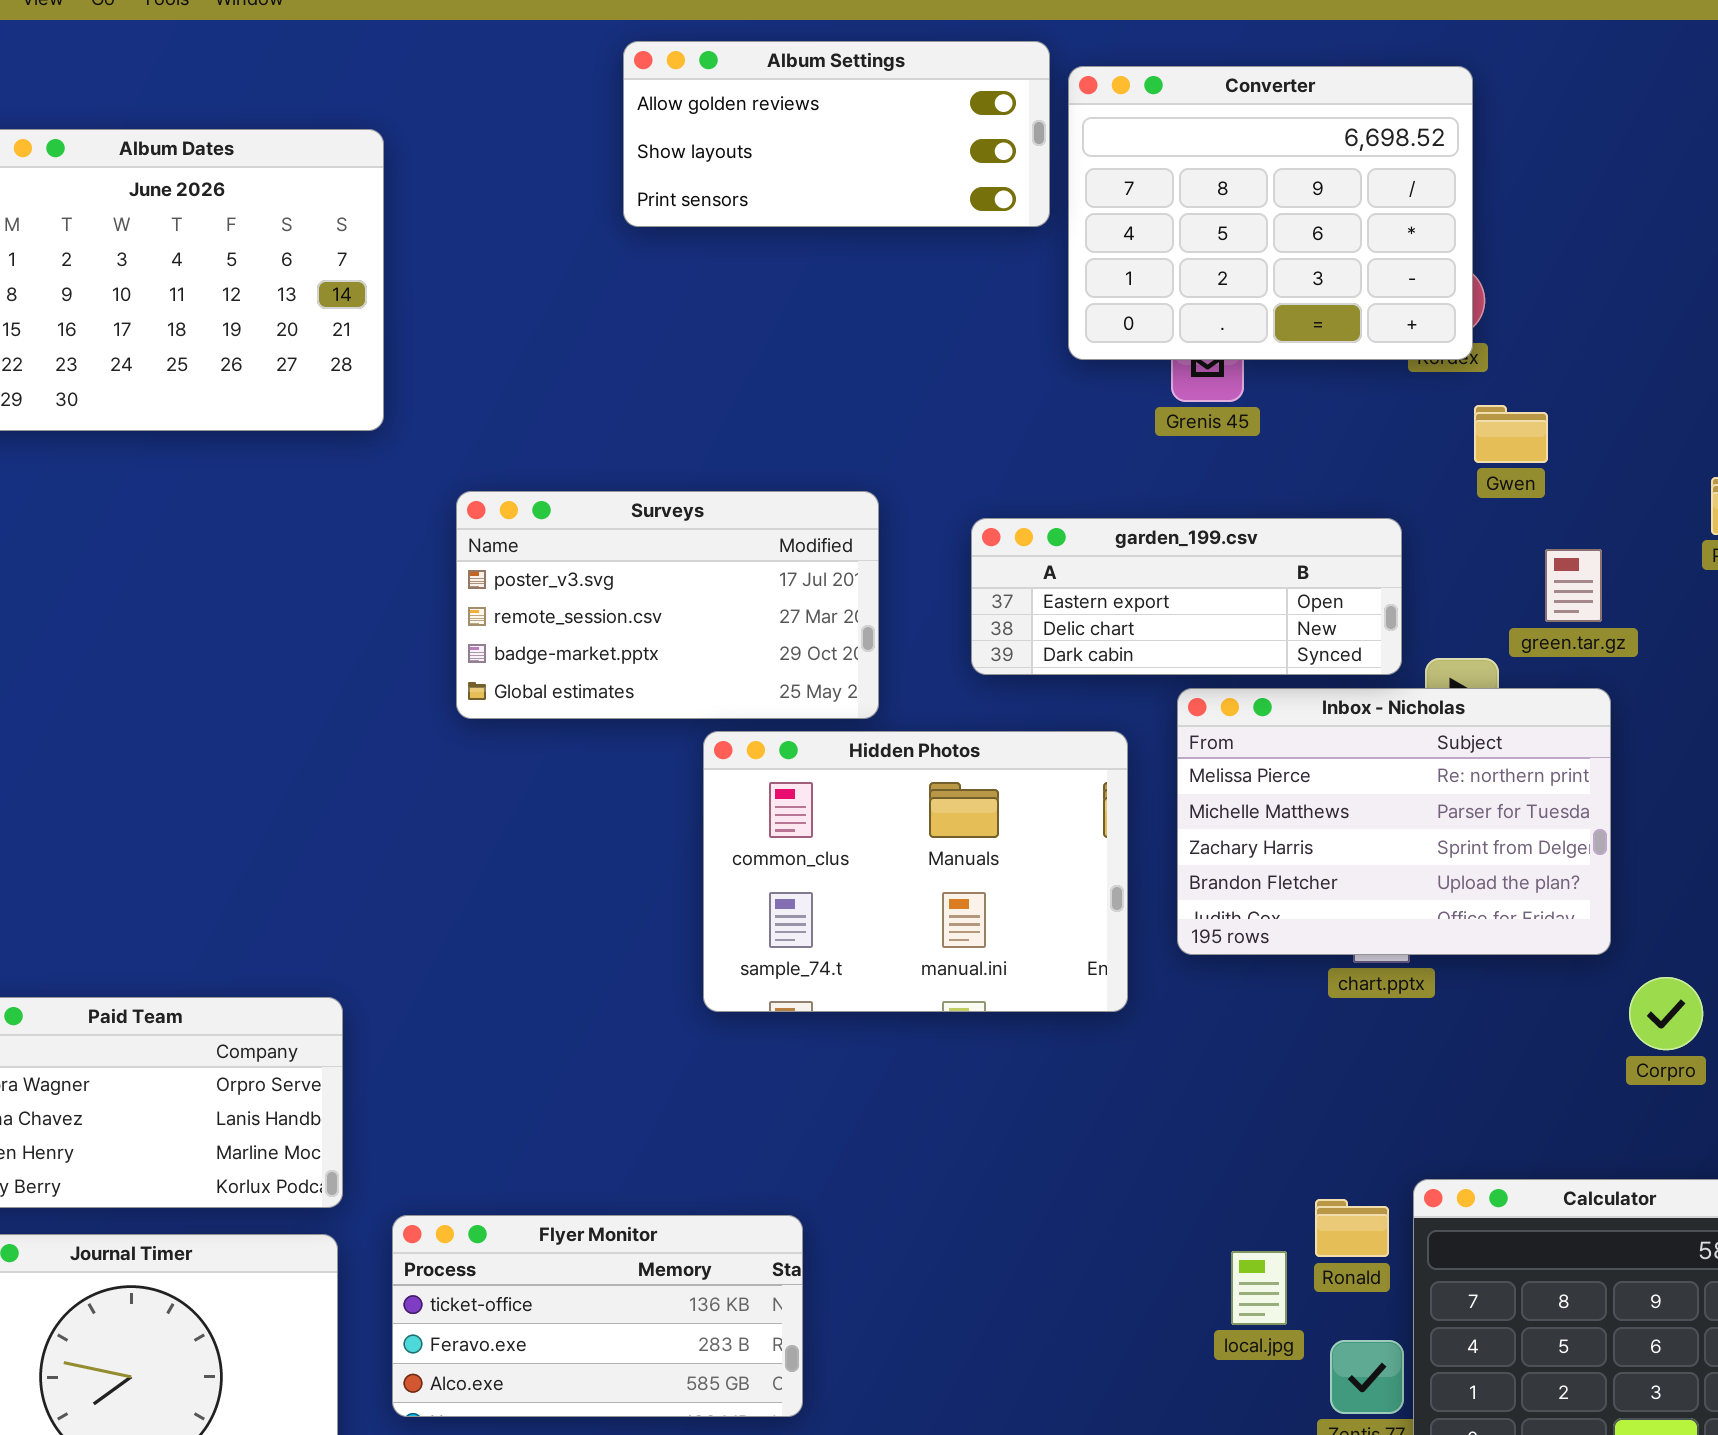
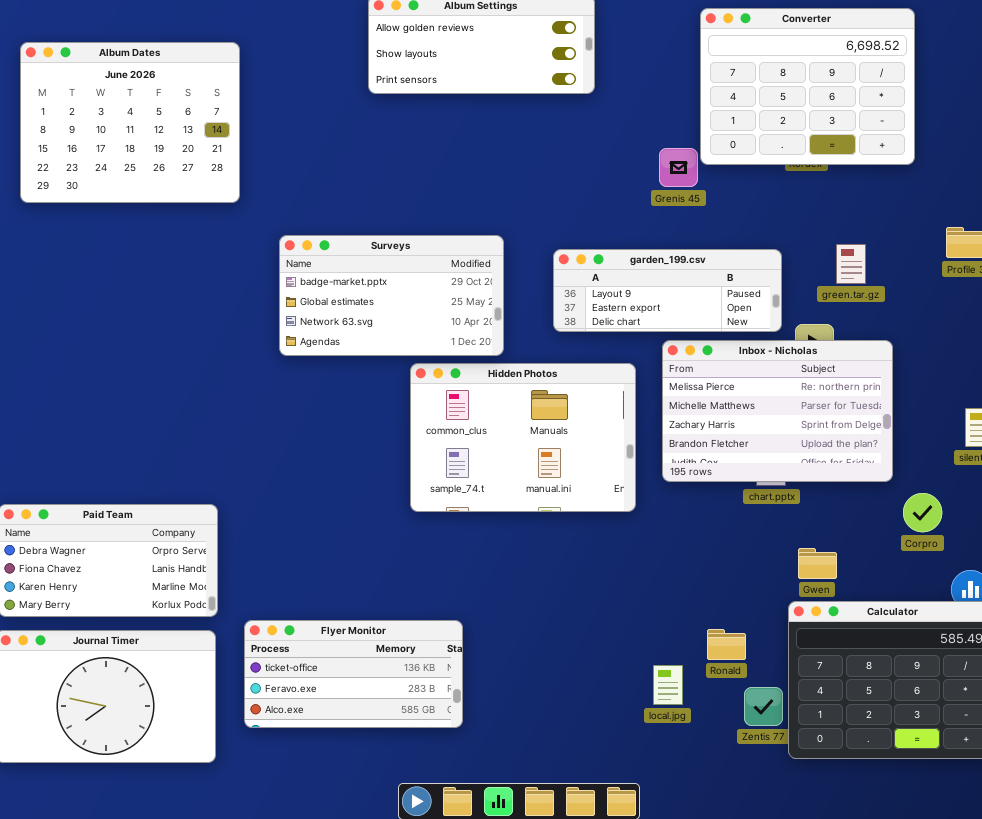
Converter: [1068,66,1473,360] -> [700,8,915,165], moved
Gwen: [1474,405,1548,463] -> [798,548,837,579], moved
Surveys: [456,491,879,719] -> [279,235,504,356], scrolled down 2 rows
garden_199.csv: [971,518,1402,675] -> [553,249,782,332], scrolled up 1 row
green.tar.gz: [1545,549,1602,622] -> [836,244,866,284], moved
Ronald: [1315,1199,1389,1257] -> [707,629,746,660], moved
local.jpg: [1231,1251,1287,1325] -> [653,665,683,705], moved

